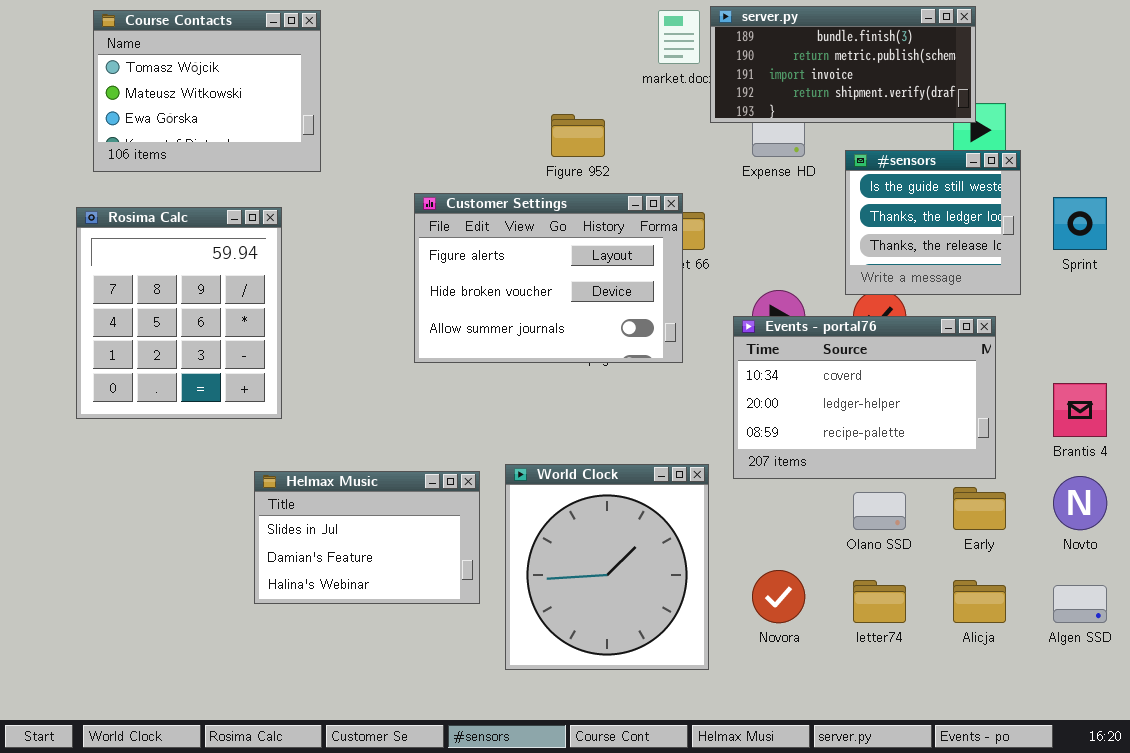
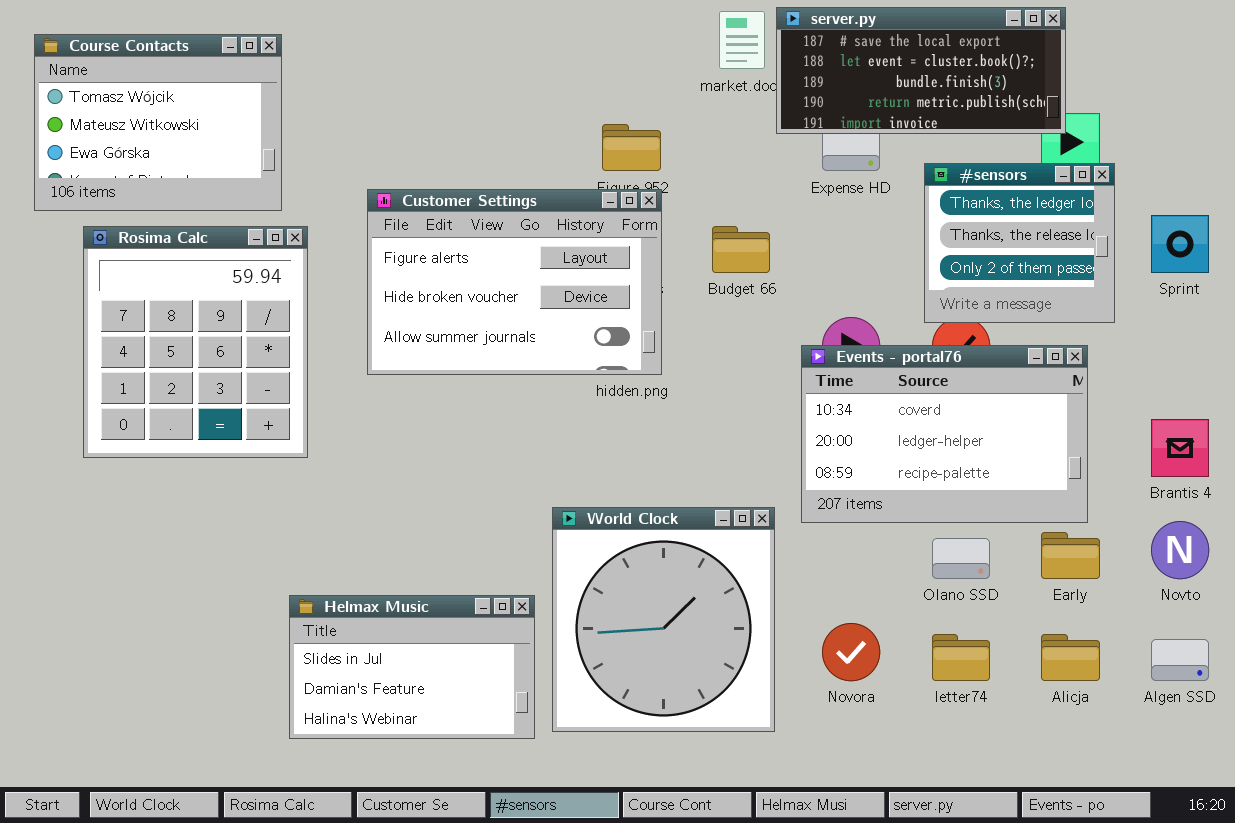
server.py: [710,6,976,123] -> [776,7,1066,134], scrolled up 2 rows
Course Contacts: [93,10,321,172] -> [34,34,282,211], moved
#sensors: [845,150,1021,295] -> [924,163,1115,323], scrolled down 1 row
Customer Settings: [414,193,683,363] -> [367,189,662,375], moved
Helmax Music: [254,471,480,604] -> [289,595,535,739], moved

